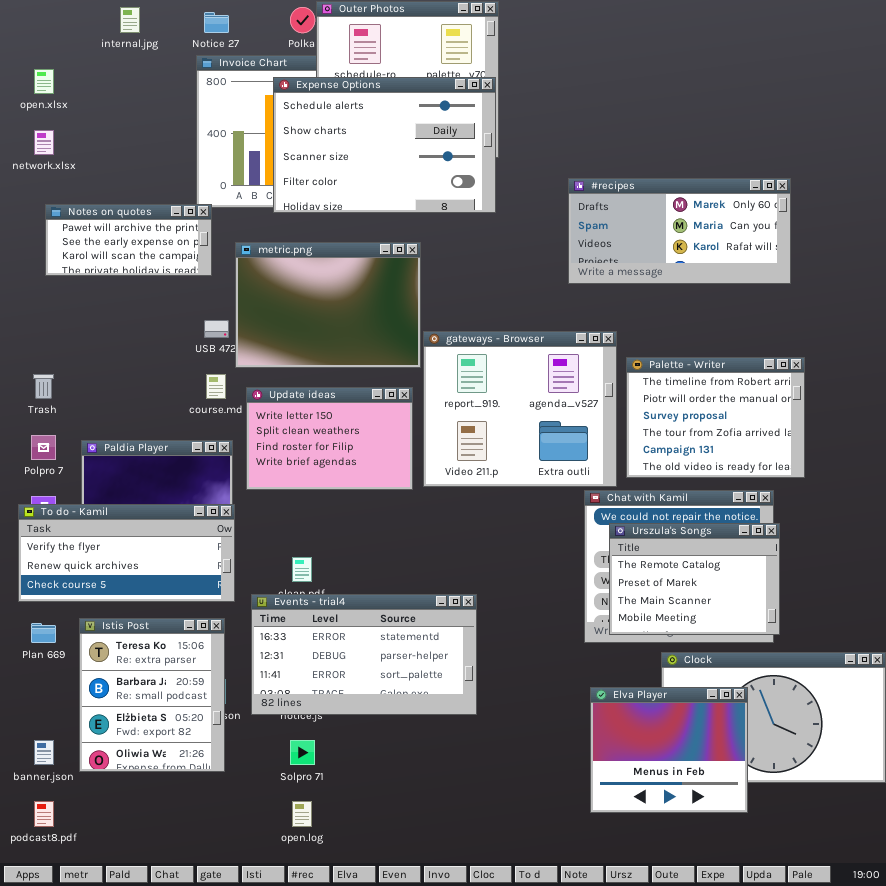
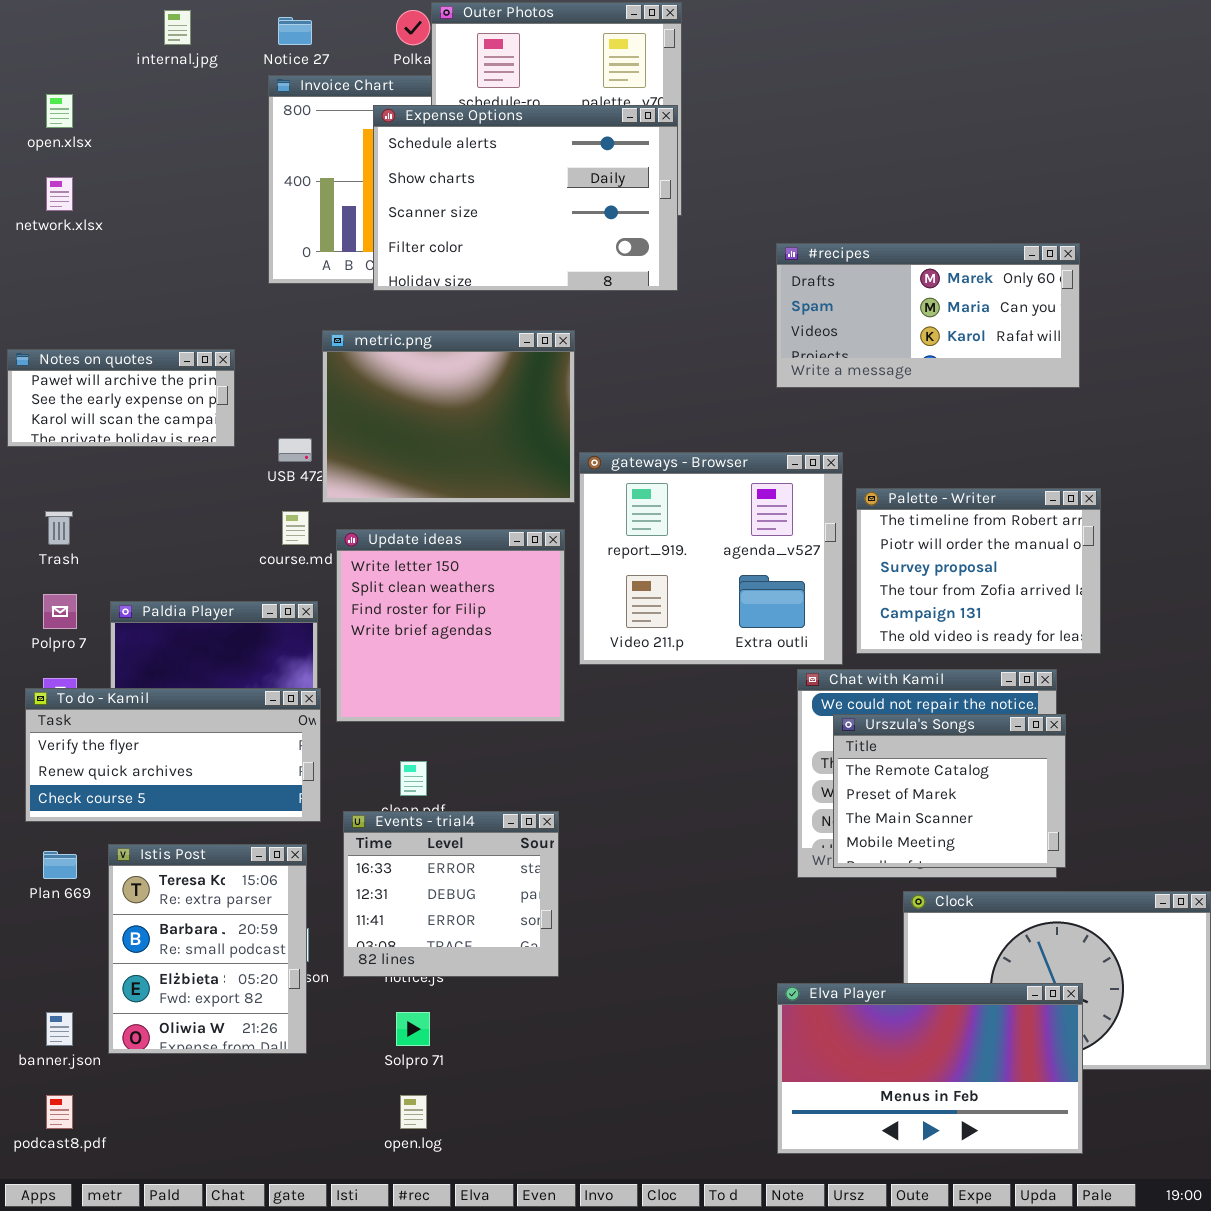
Notes on quotes: [45,204,212,276] -> [7,349,235,447], moved
Update ideas: [246,387,413,490] -> [336,529,565,722], resized
Events - trial4: [251,594,477,715] -> [343,811,559,977], resized
Elva Player: [590,687,748,813] -> [777,983,1083,1154], moved, resized

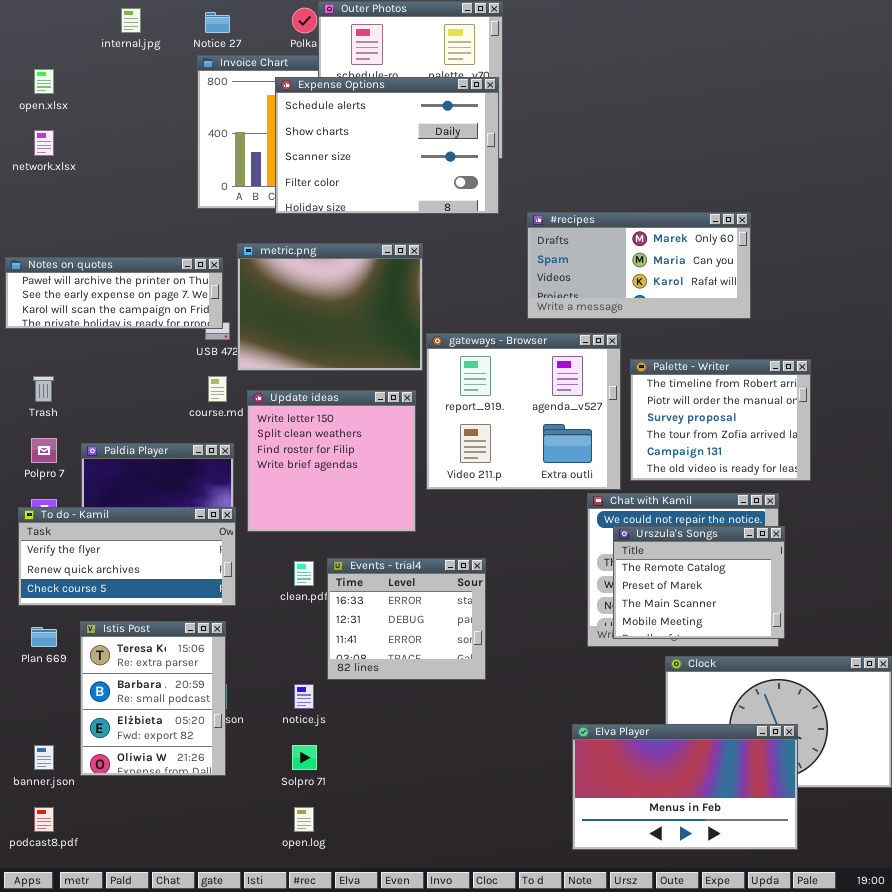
#recipes: [776,243,1080,388] -> [527,212,751,319], moved
Notes on quotes: [7,349,235,447] -> [5,257,223,329], resized
Events - trial4: [343,811,559,977] -> [327,558,486,680], moved

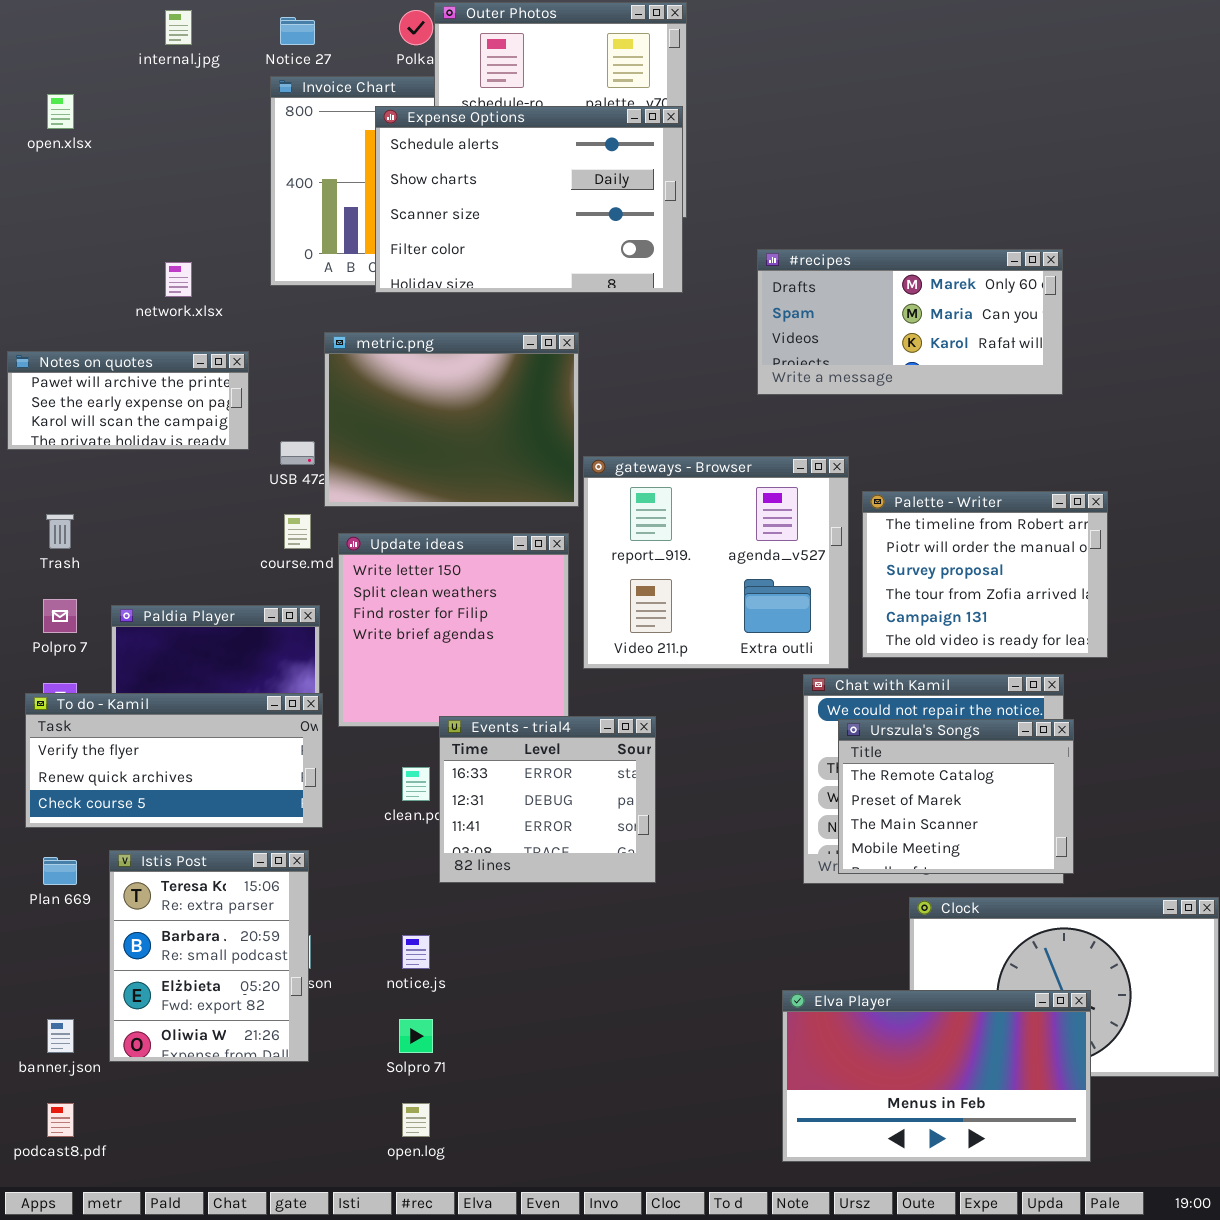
network.xlsx: [34,130,54,156] -> [165,262,192,297], moved
#recipes: [527,212,751,319] -> [757,249,1063,395], moved
Notes on quotes: [5,257,223,329] -> [7,351,249,450], resized
Events - trial4: [327,558,486,680] -> [439,716,656,883], moved

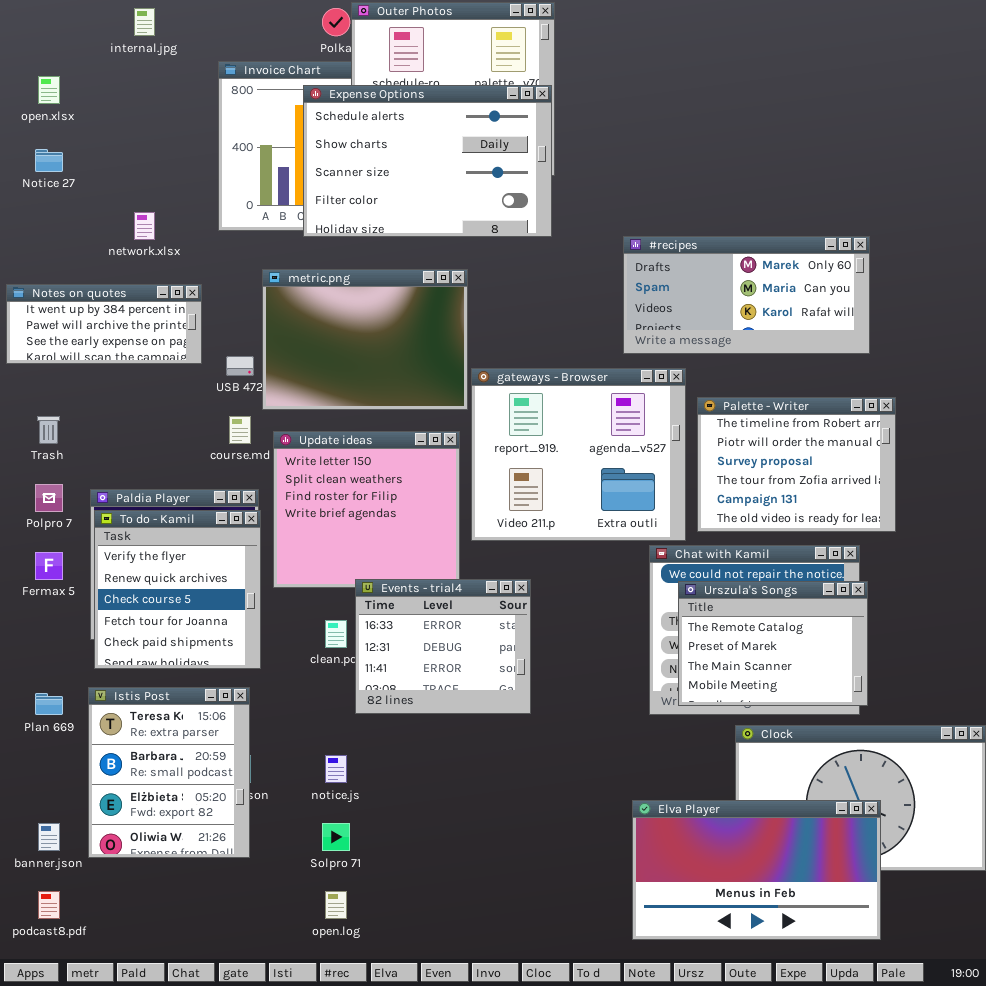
Notice 27: [280,17,315,45] -> [35,149,63,172], moved
#recipes: [757,249,1063,395] -> [623,236,870,354], moved
Notes on quotes: [7,351,249,450] -> [6,284,202,364], scrolled up 1 row
To do - Kamil: [25,693,323,828] -> [94,510,261,669], resized

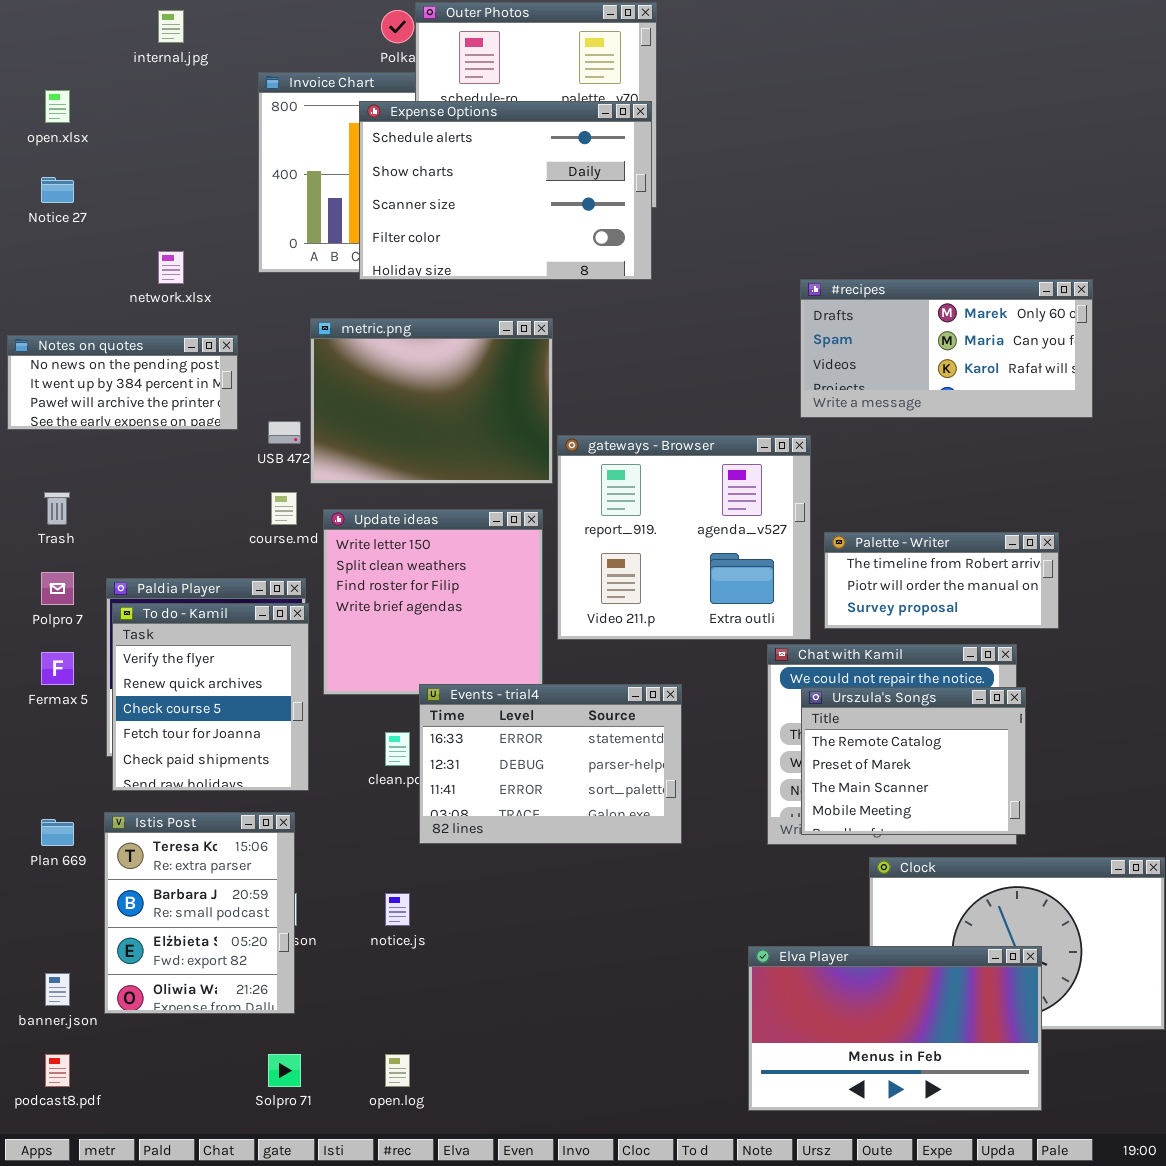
#recipes: [623,236,870,354] -> [800,279,1093,418], moved
Notes on quotes: [6,284,202,364] -> [7,335,238,430], scrolled up 1 row
Palette - Writer: [697,397,896,532] -> [824,532,1059,629], resized
Events - trial4: [355,579,531,714] -> [419,684,682,844], resized
Solpro 71: [322,823,350,851] -> [268,1054,301,1087], moved

